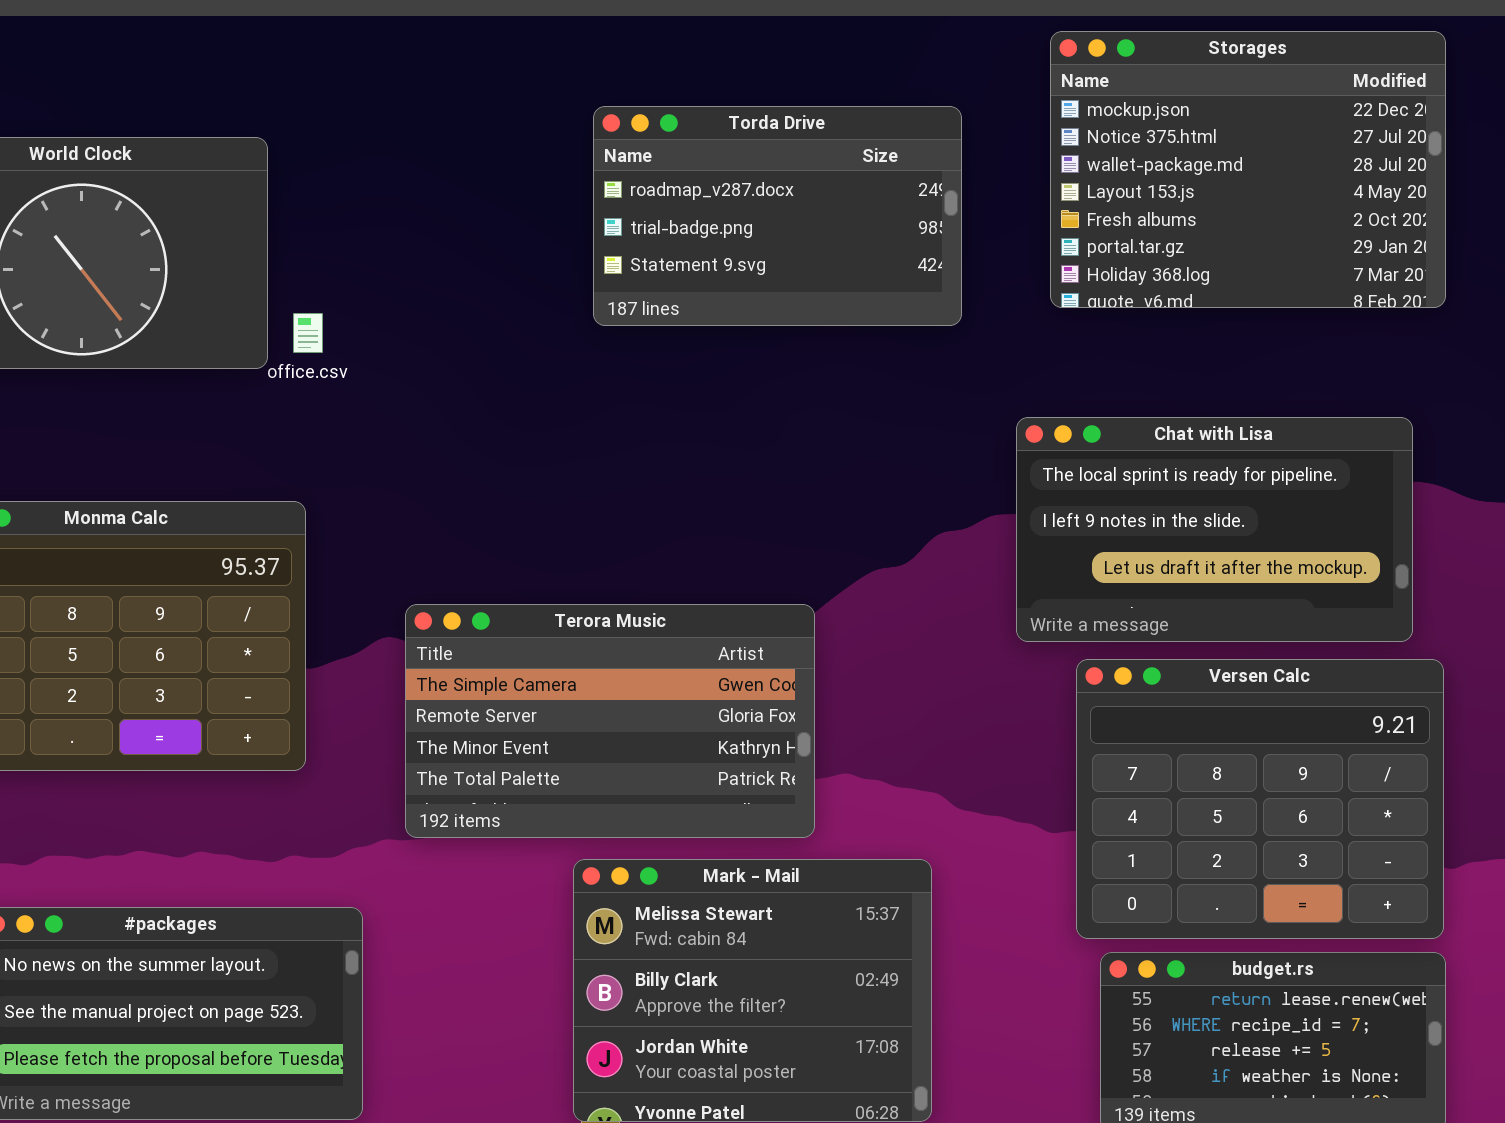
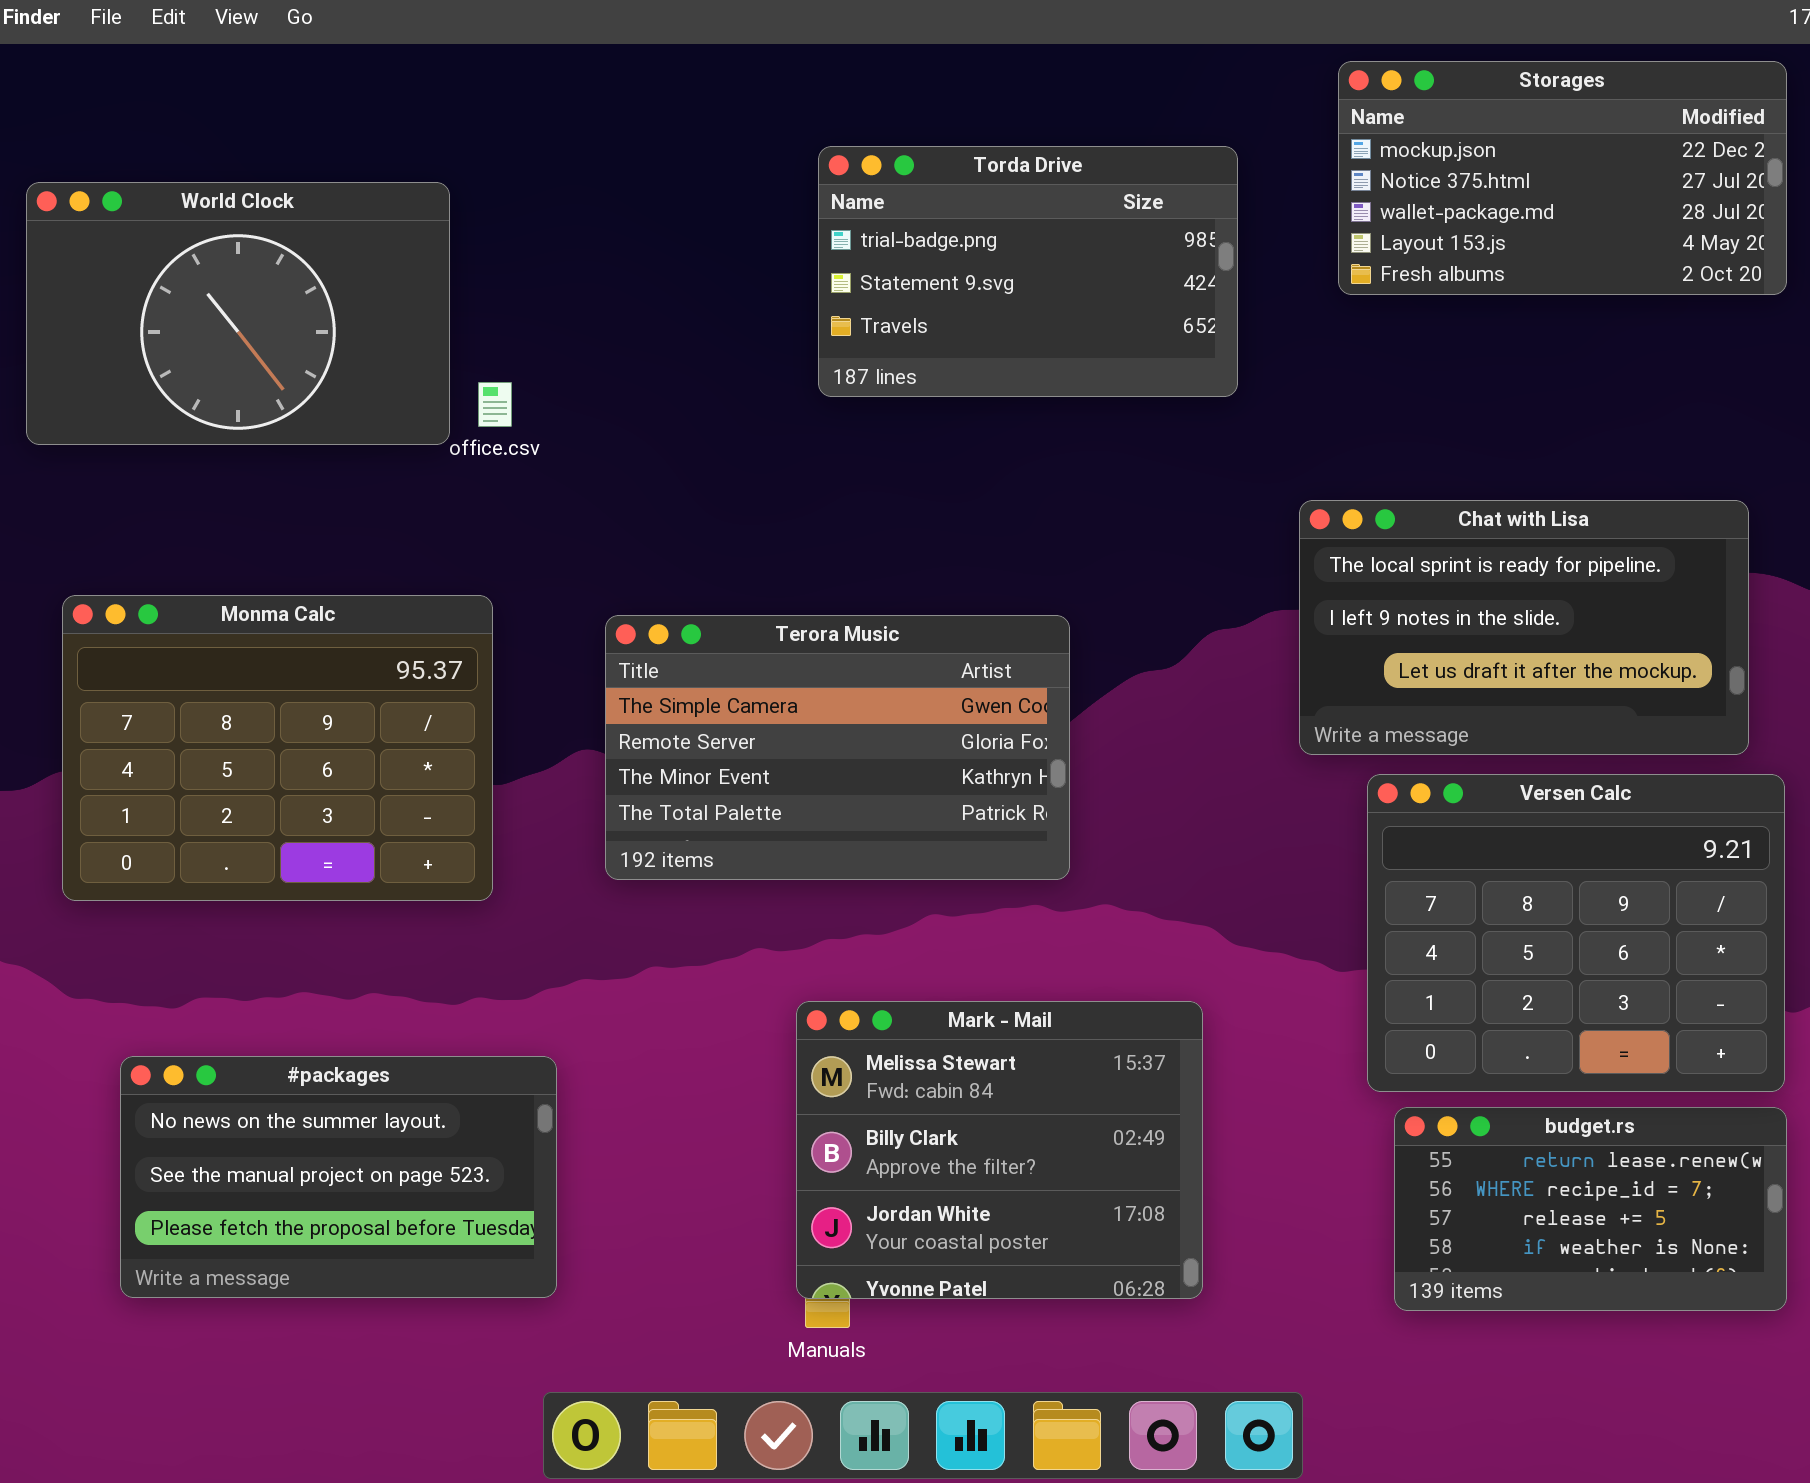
Storages: [1050,31,1446,308] -> [1338,61,1787,295], resized
Torda Drive: [593,106,962,326] -> [818,146,1238,397], scrolled down 1 row
Terora Music: [405,604,815,838] -> [605,615,1070,880], moved

